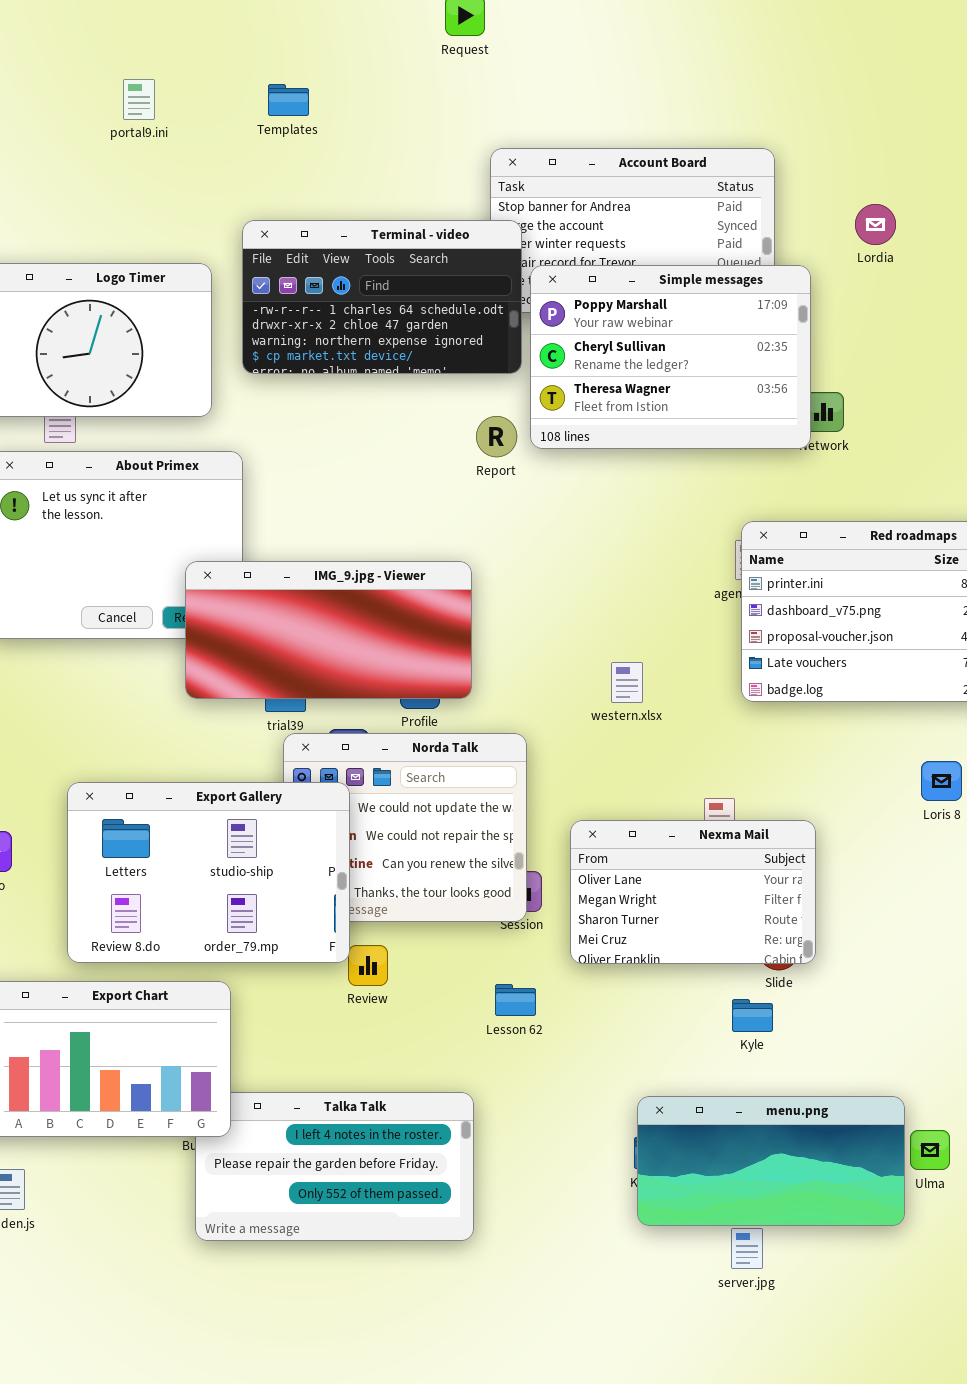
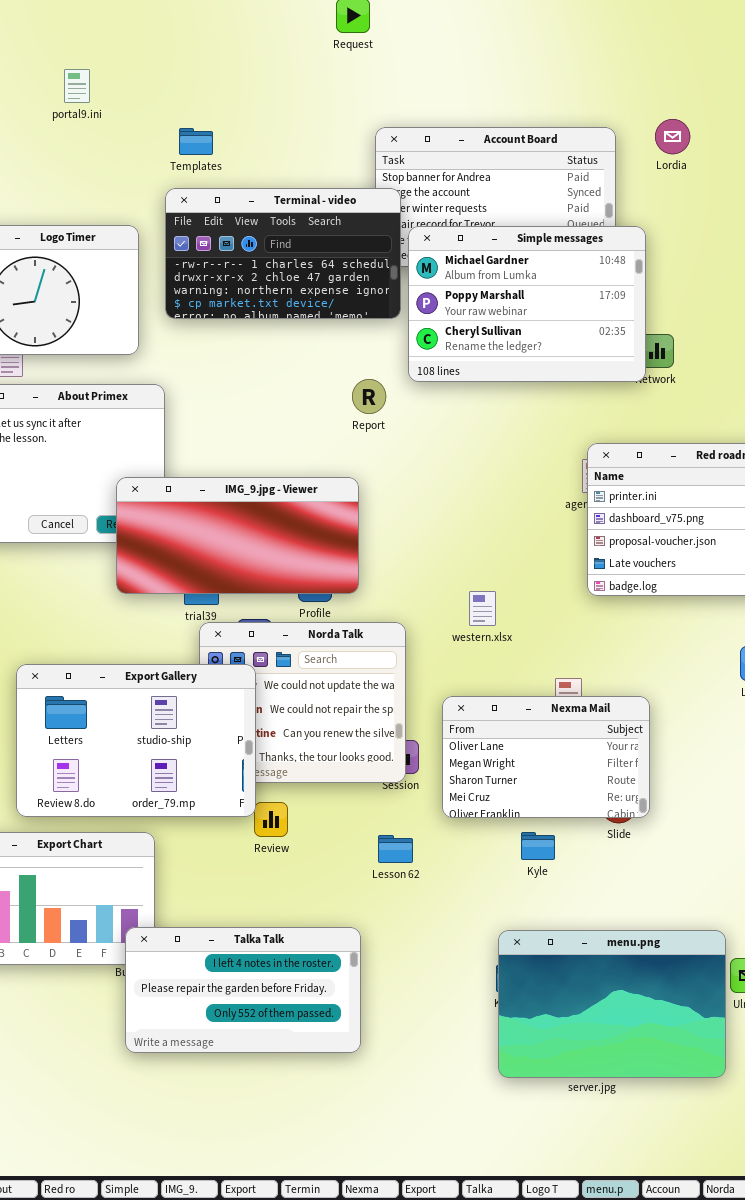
Templates: [268,84,309,116] -> [179,128,213,155], moved
Lordia: [855,204,896,245] -> [655,119,690,154], moved
Simple messages: [530,265,811,449] -> [408,226,646,382], scrolled up 1 row
Report: [476,416,517,457] -> [352,379,386,414], moved
western.xlsx: [611,662,643,703] -> [469,591,496,626], moved
Kyle: [732,999,773,1032] -> [521,832,555,860], moved
Talka Talk: [195,1092,474,1241] -> [125,927,361,1053], raised
menu.png: [637,1096,905,1226] -> [498,930,726,1078], resized

